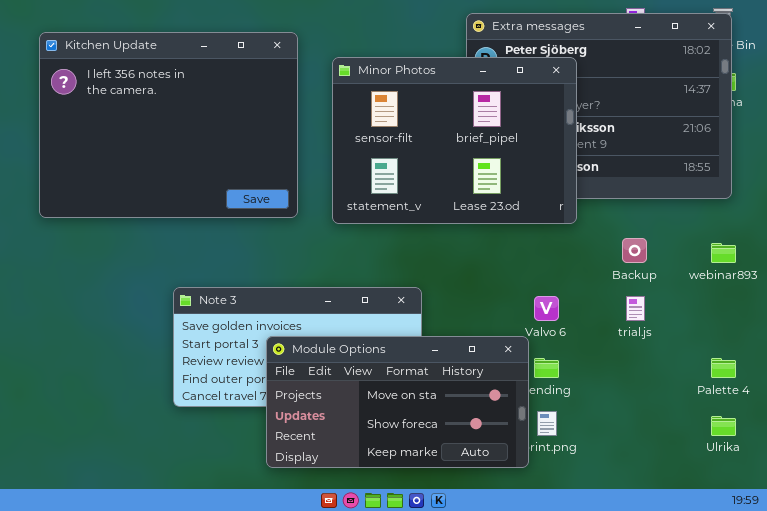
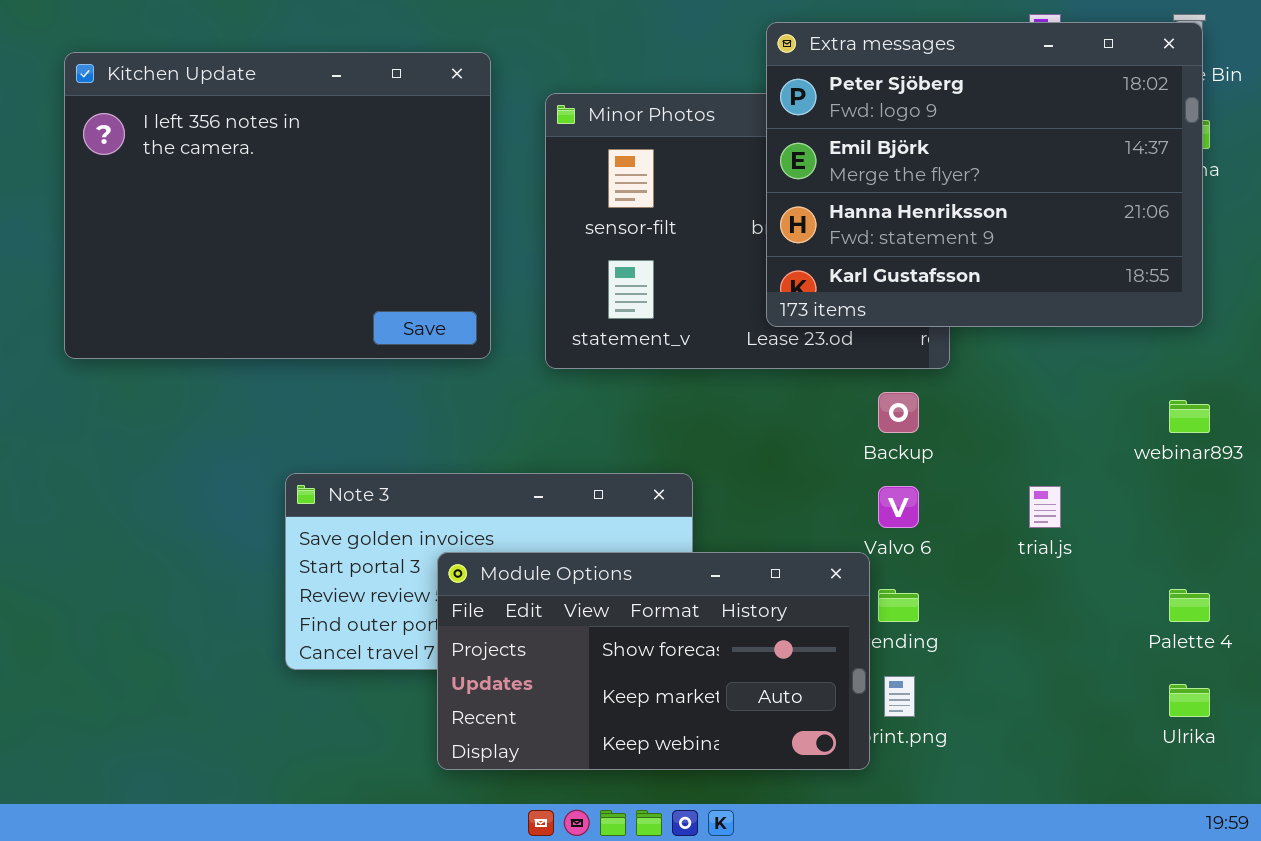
Extra messages: [466,13,732,199] -> [766,22,1203,327], raised
Backup: [622,238,647,263] -> [878,392,919,433], moved
Module Options: [266,336,529,468] -> [437,552,870,770], scrolled down 1 row

